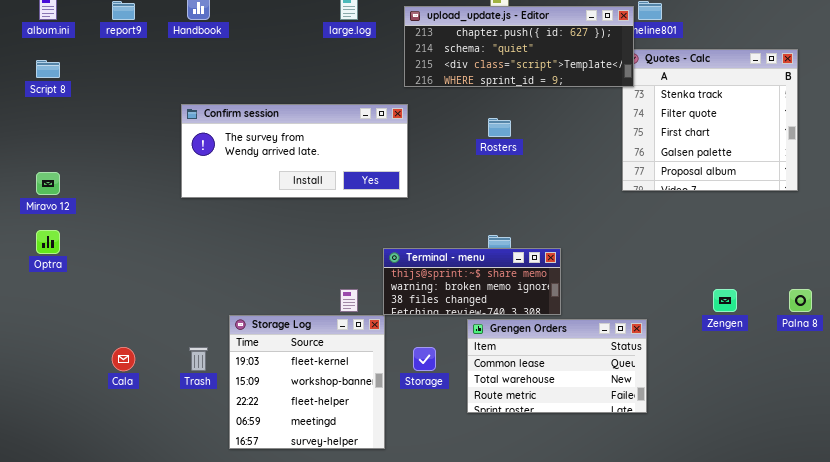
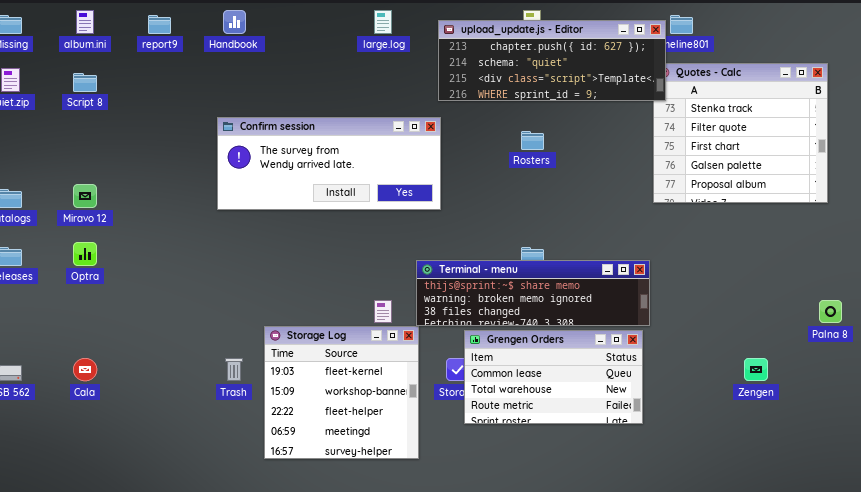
Terminal - menu: [383,248,561,315] -> [416,260,650,326], resized
Zengen: [713,289,737,312] -> [744,358,768,381], moved
Grengen Orders: [467,319,647,413] -> [464,330,643,424], moved
Cala: [112,347,135,371] -> [73,358,97,381], moved

